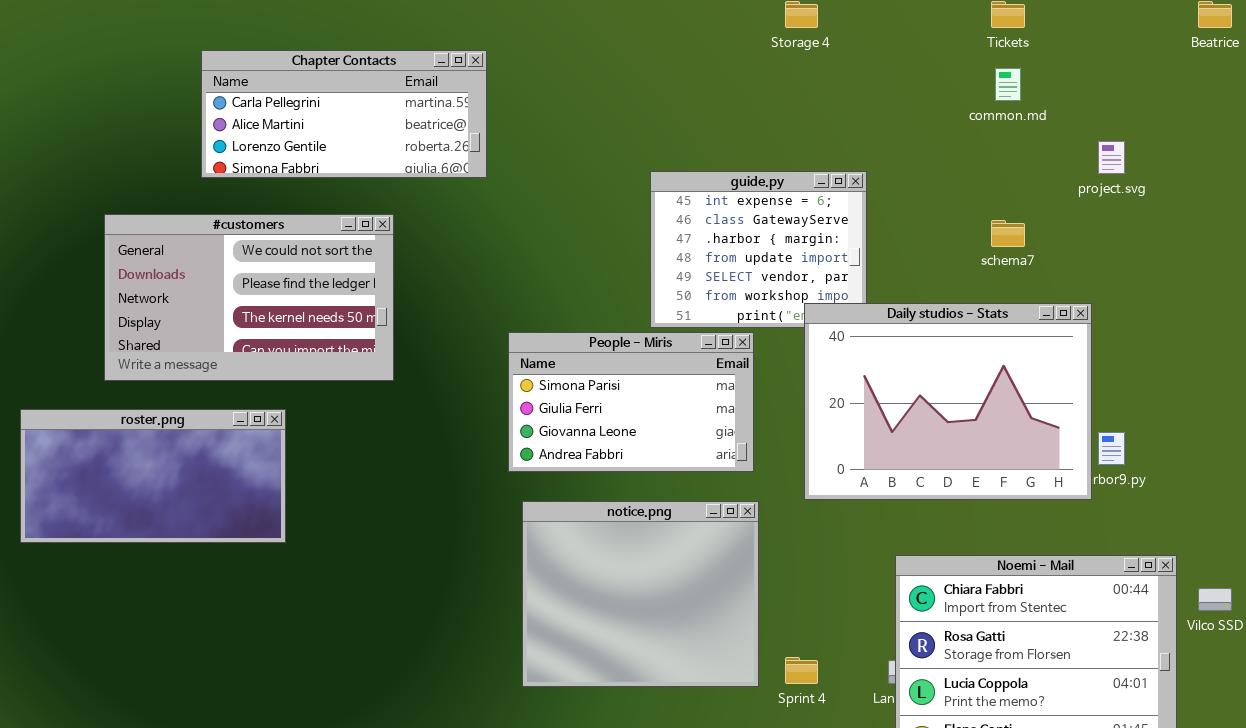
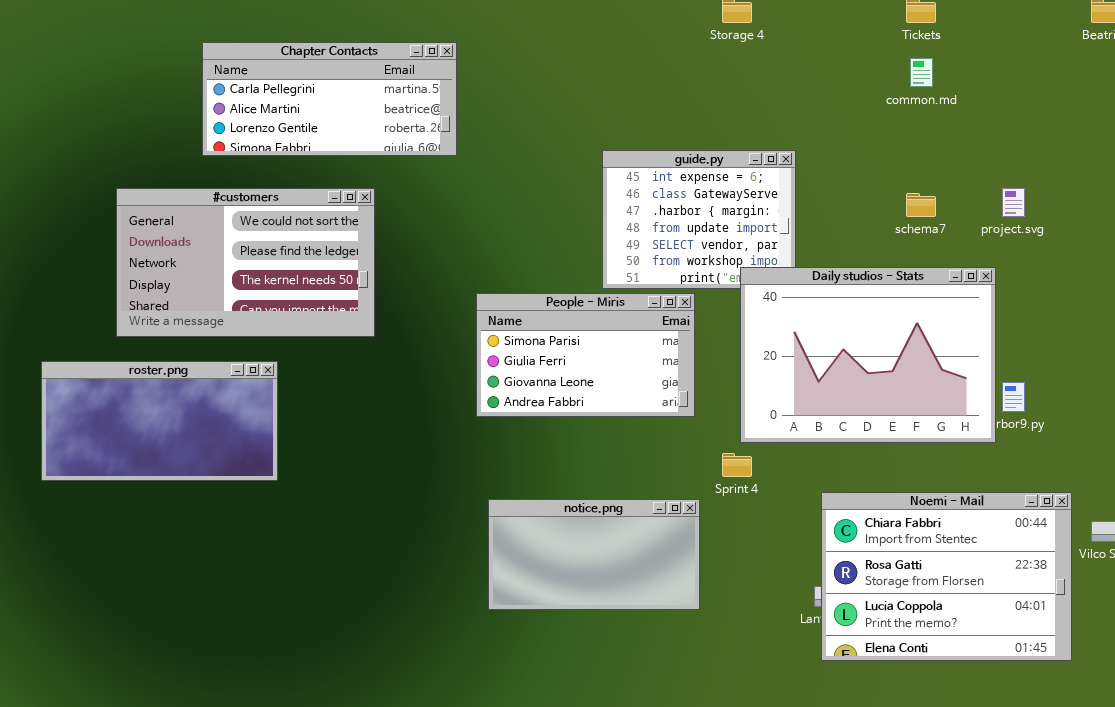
project.svg: [1098,141,1125,174] -> [1002,188,1025,217], moved
notice.png: [522,501,759,687] -> [488,499,700,610], resized
Sprint 4: [785,657,818,684] -> [722,453,752,477], moved

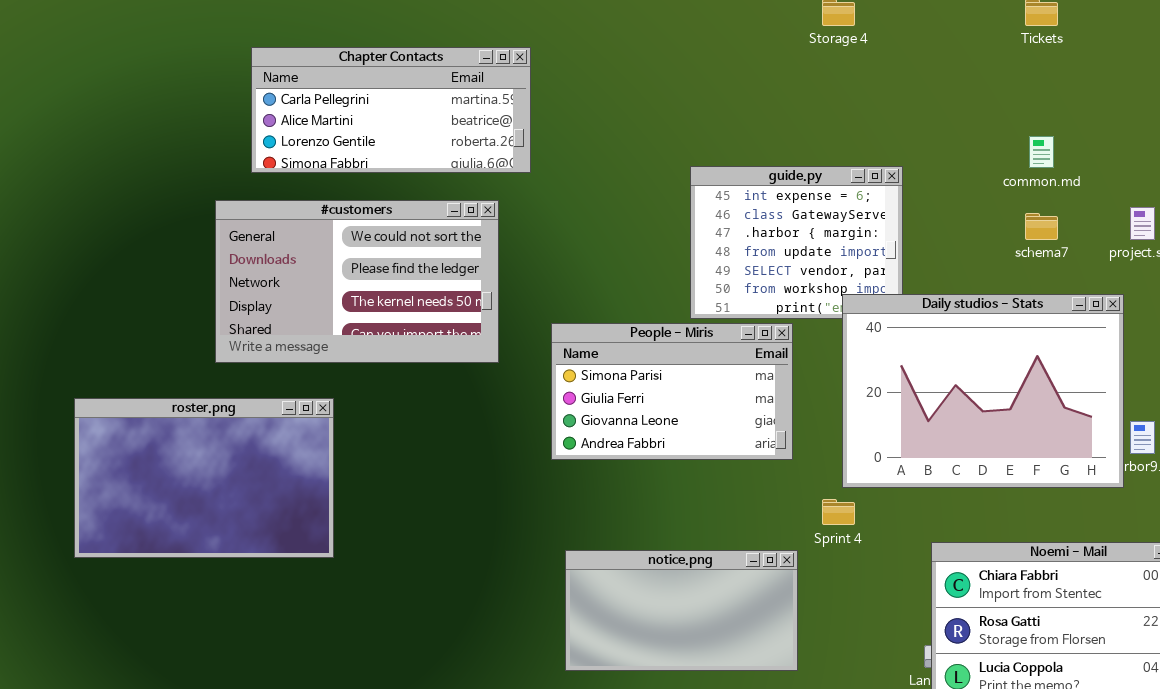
common.md: [910,58,933,87] -> [1029,136,1054,168], moved
#customers: [116,188,375,337] -> [215,200,499,363], moved
roster.png: [41,361,278,481] -> [74,398,334,558], resized

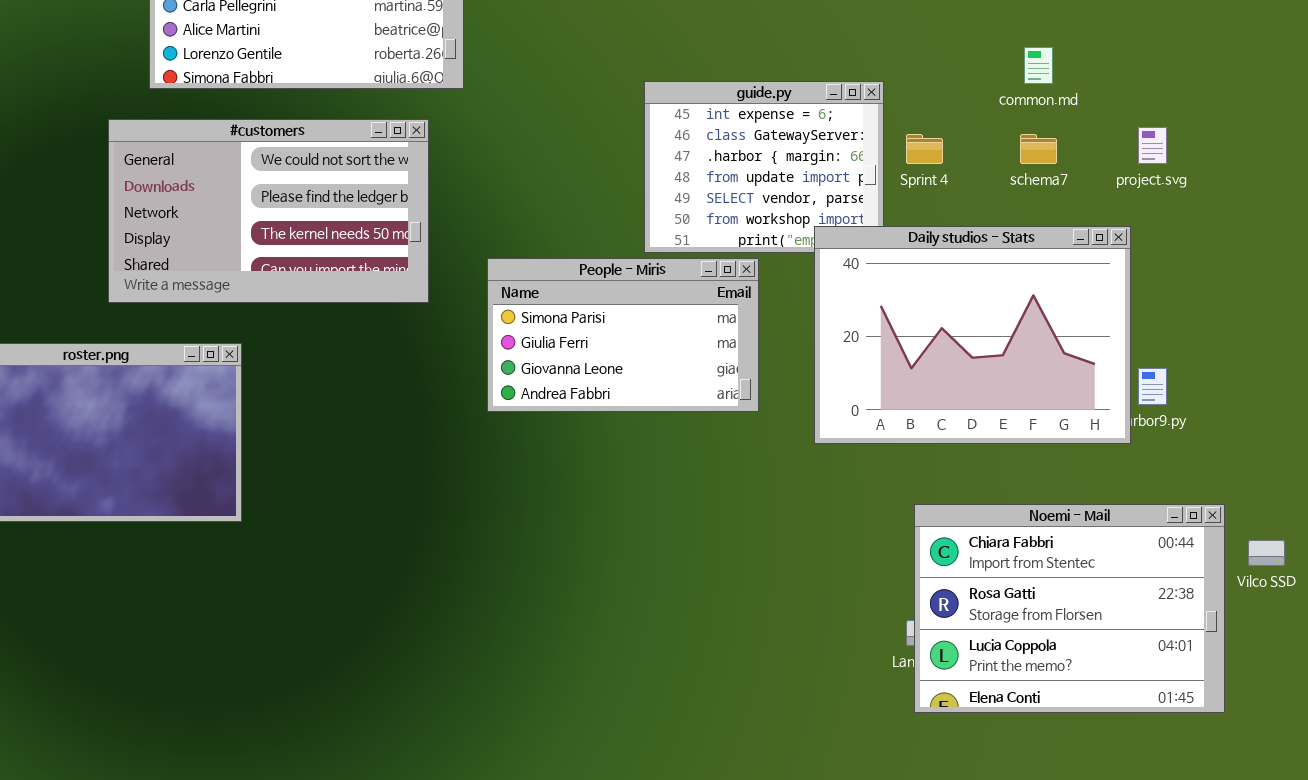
Sprint 4: [822,499,855,525] -> [906,134,943,164], moved
notice.png: [565,550,798,671] -> none, closed

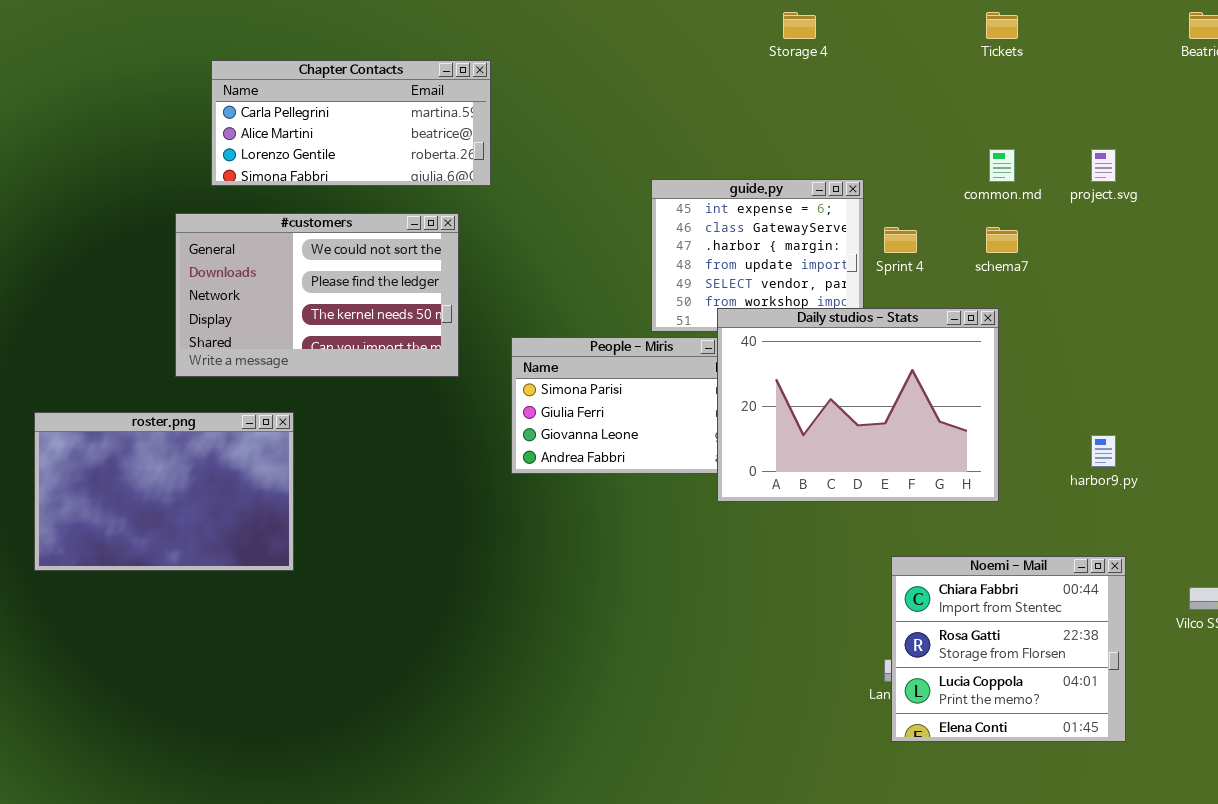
project.svg: [1138,127,1167,164] -> [1091,149,1116,182], moved
Daily studios - Stats: [814,226,1131,444] -> [717,308,999,502], moved
Noemi - Mail: [914,504,1225,713] -> [891,556,1126,742], resized

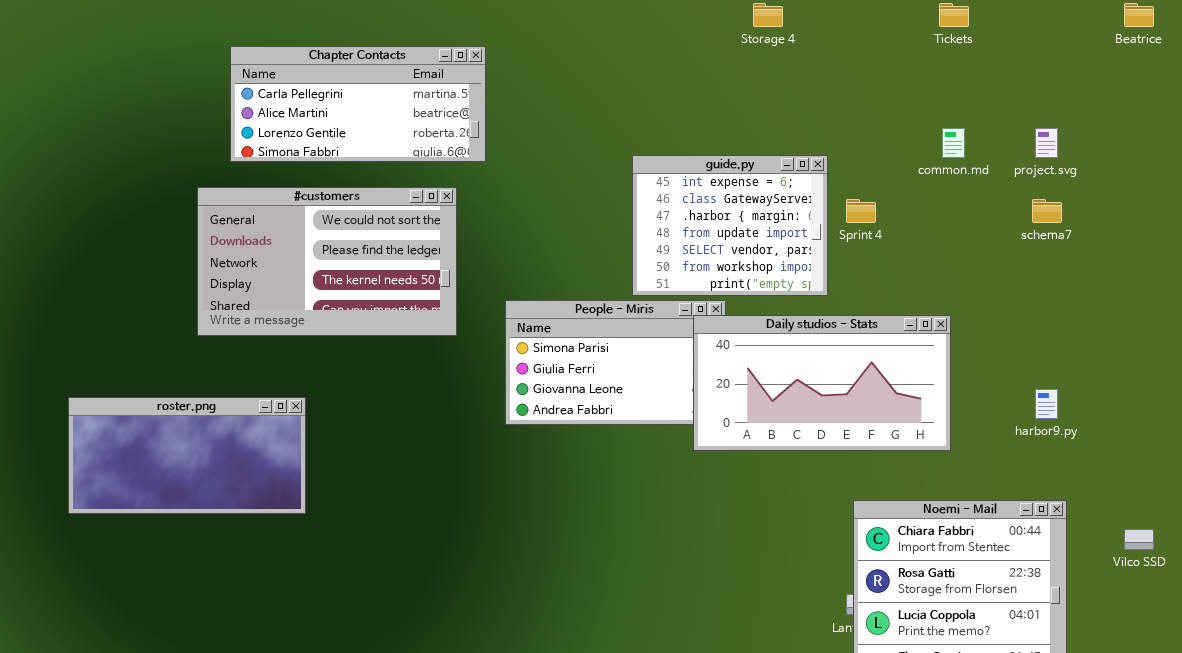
schema7: [986,227,1018,253] -> [1032,199,1062,223], moved
Daily studios - Stats: [717,308,999,502] -> [693,315,951,451], resized
roster.png: [34,412,294,571] -> [68,397,306,514], resized

